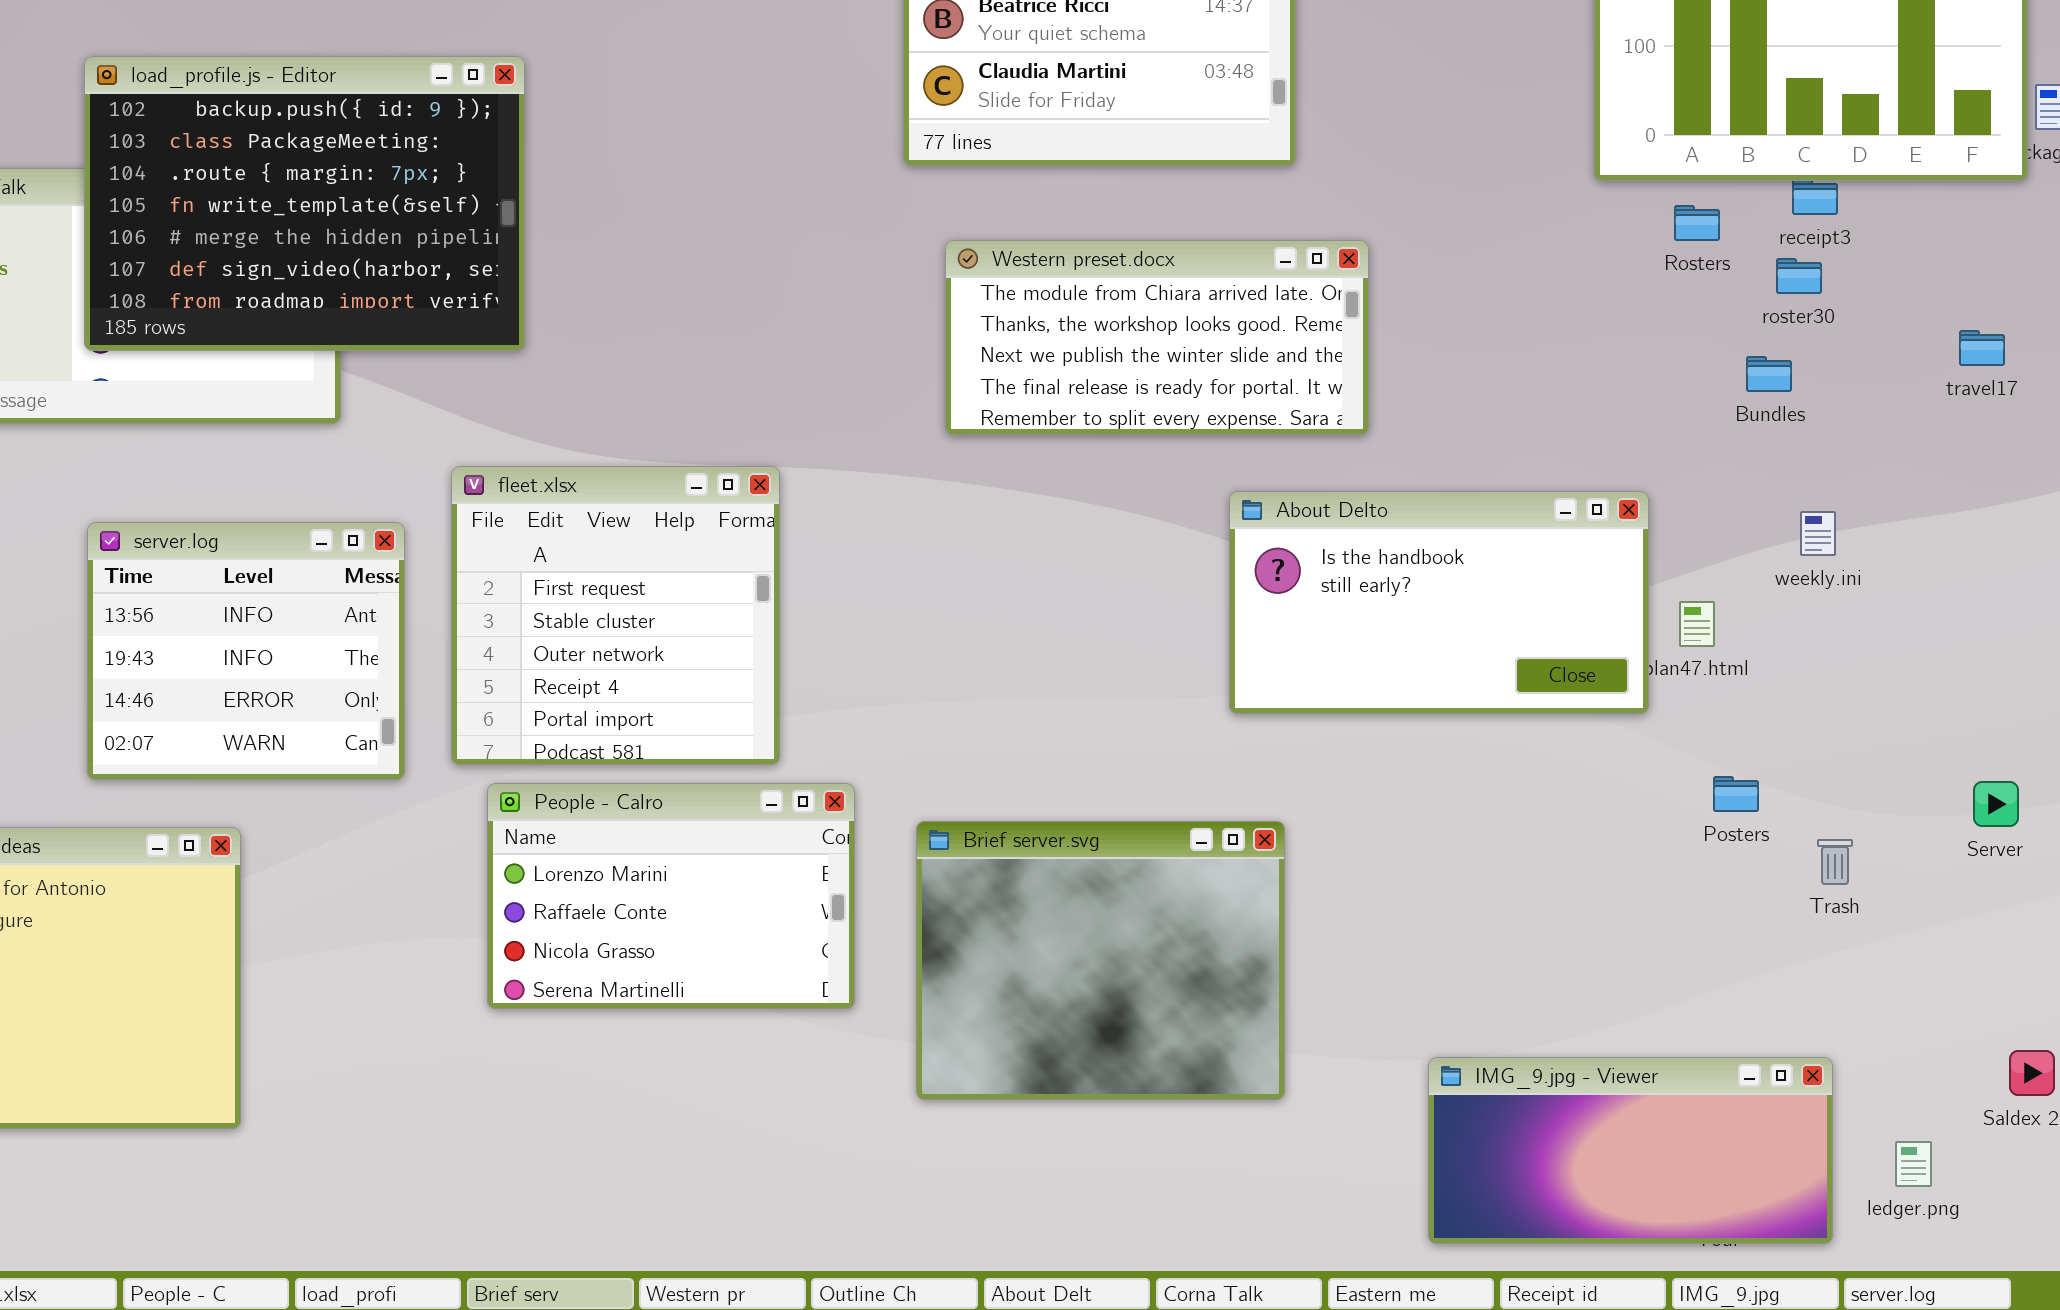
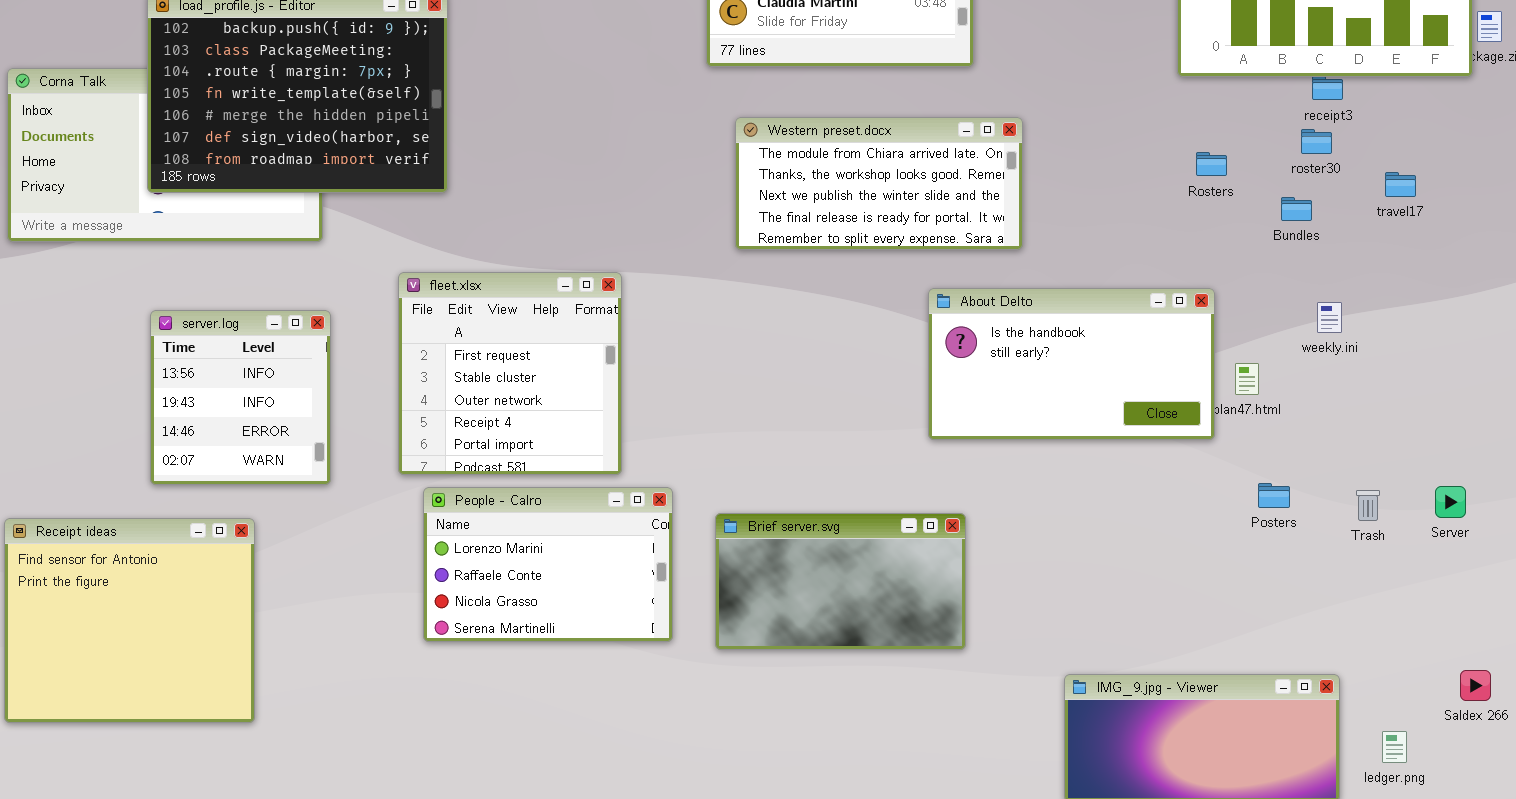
Rosters: [1674,205,1720,241] -> [1196,152,1227,176], moved
travel17: [1959,330,2005,366] -> [1385,172,1416,197], moved
server.log: [87,522,405,780] -> [150,310,331,485], resized
Brief server.svg: [916,821,1285,1100] -> [715,513,966,650], resized
Trash: [1817,839,1853,885] -> [1356,490,1380,521], moved

